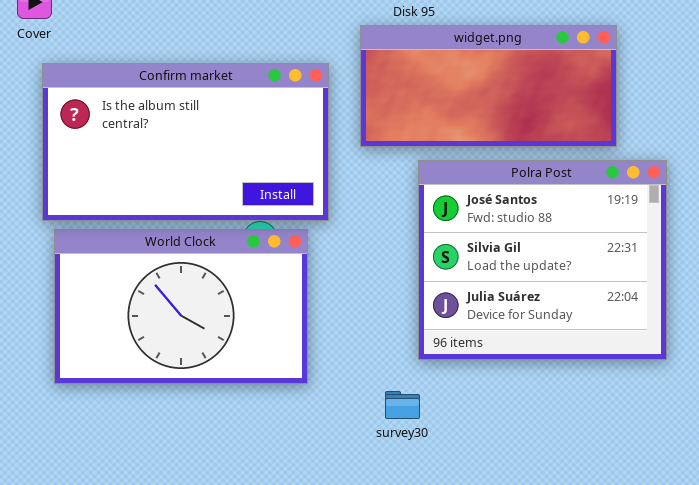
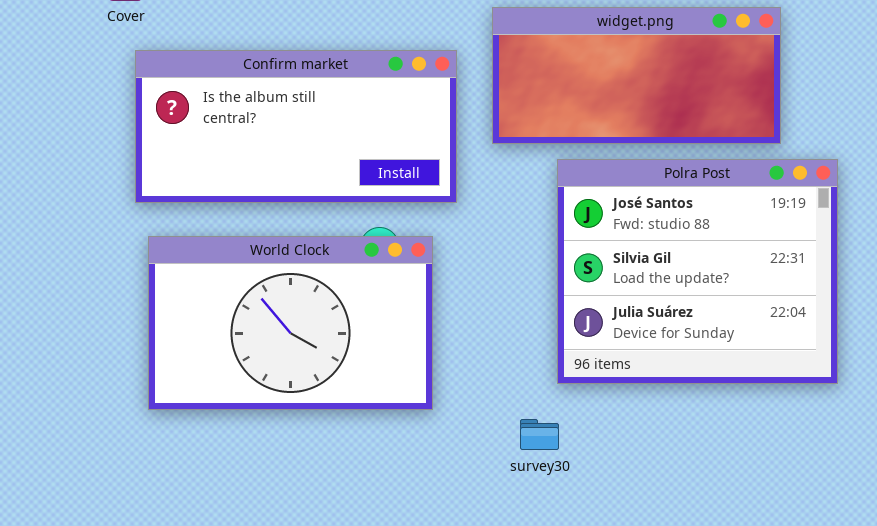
Confirm market: [42,63,329,221] -> [135,50,457,203], resized

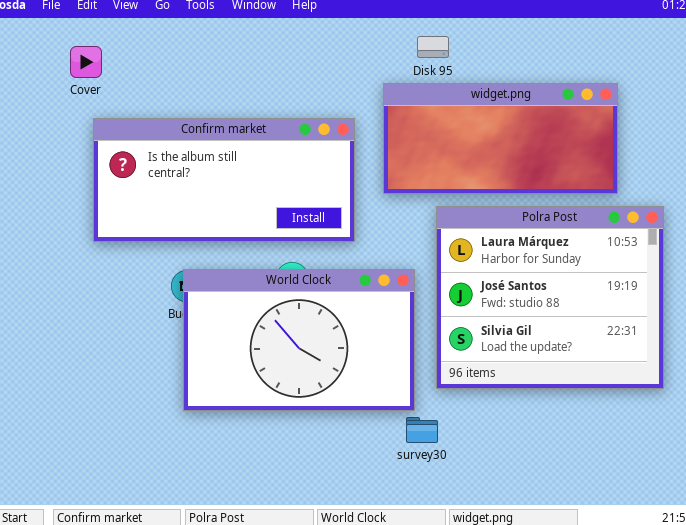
Polra Post: [557,159,838,384] -> [436,206,664,389], scrolled up 1 row
World Clock: [148,236,433,410] -> [183,269,415,411], moved

